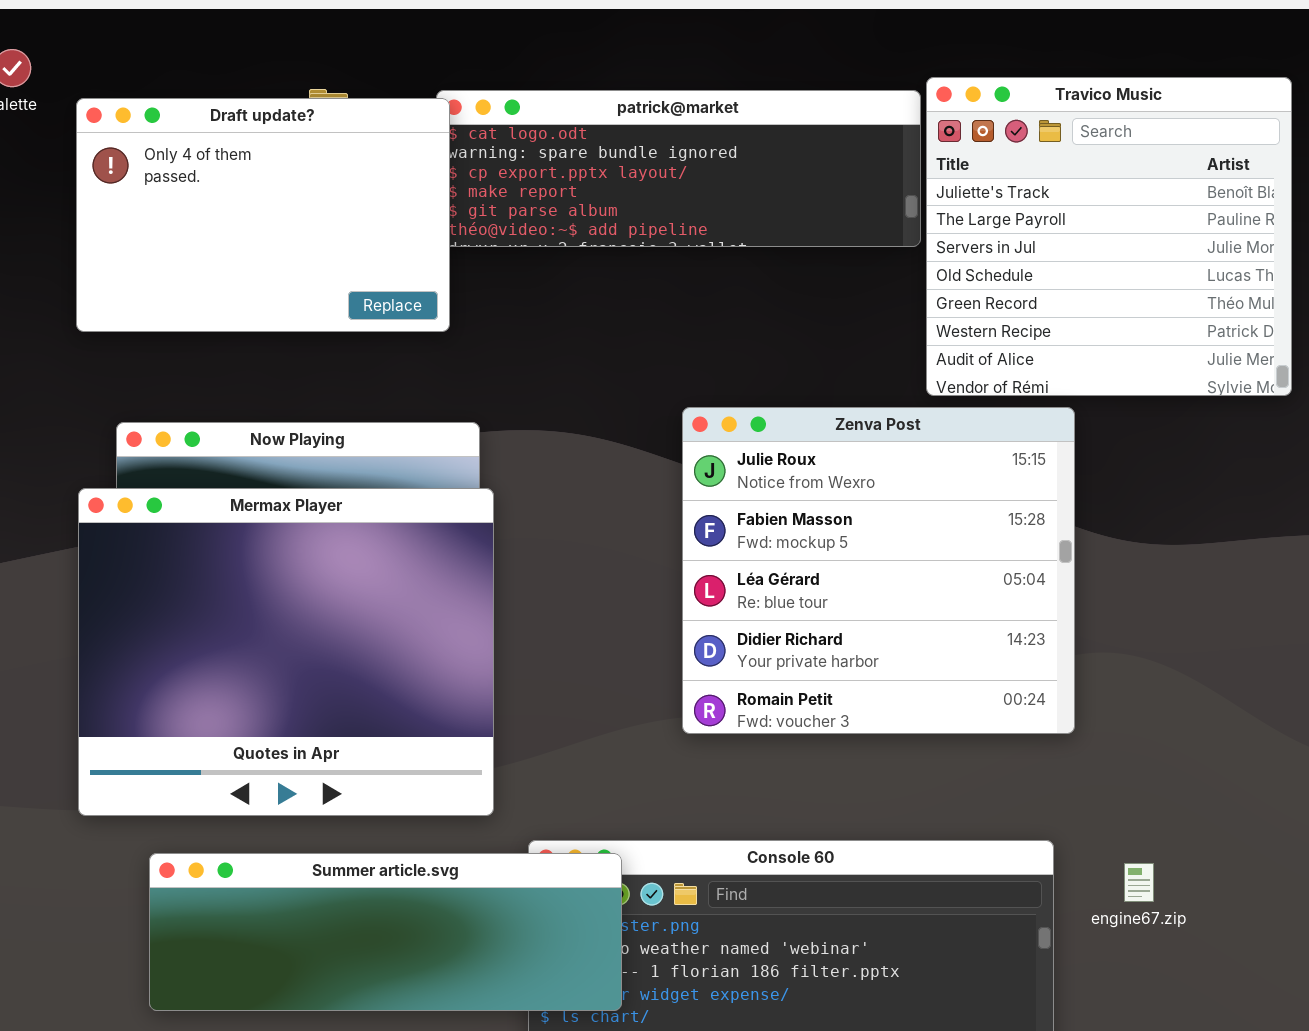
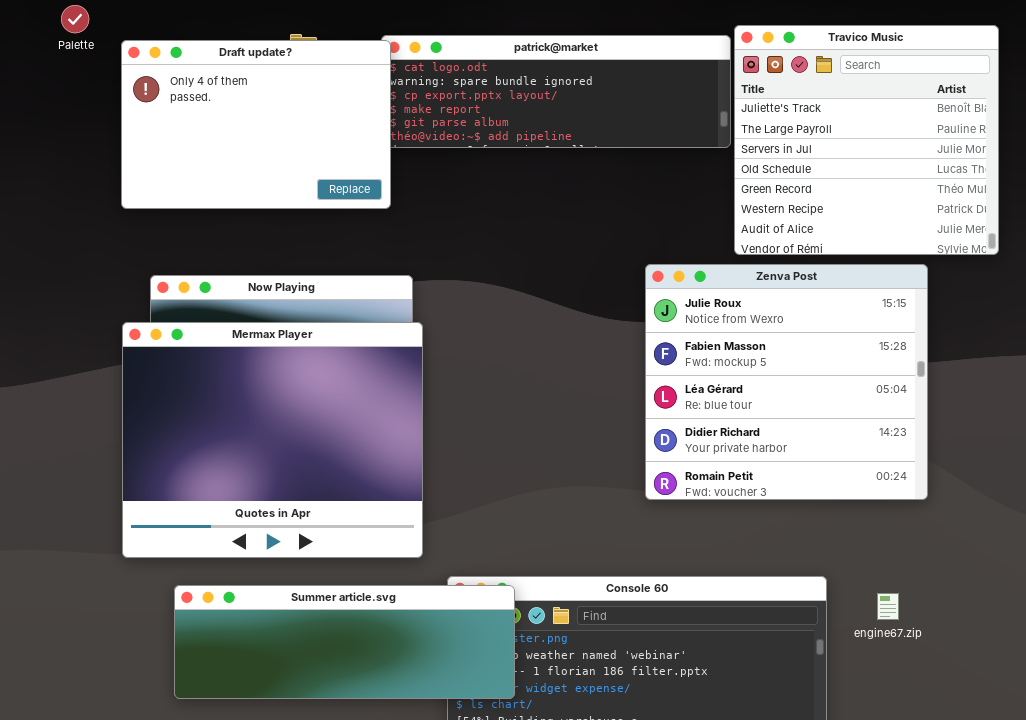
Zenva Post: [682,407,1075,734] -> [645,264,928,500], moved

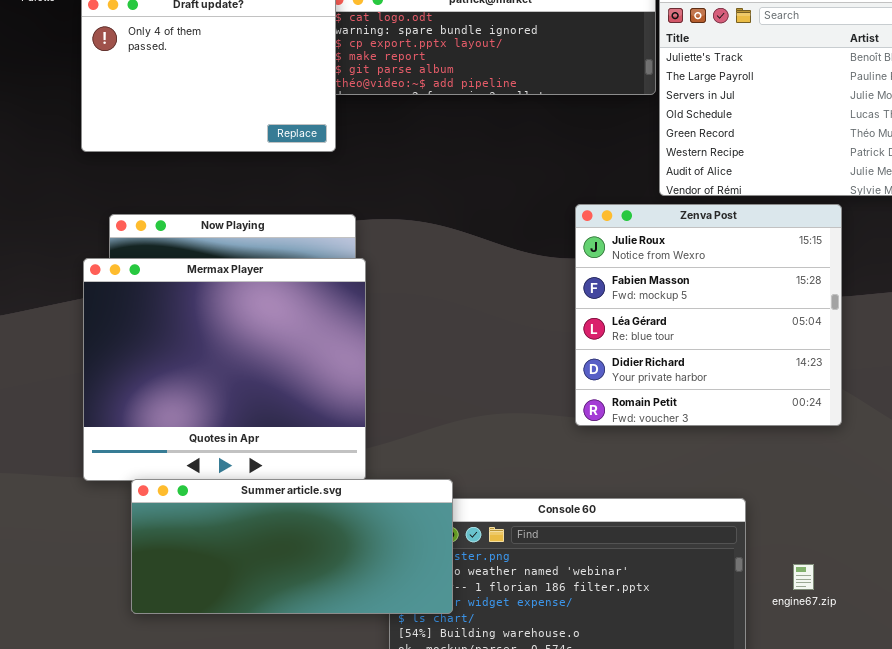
Summer article.svg: [174,585,515,699] -> [131,479,453,614], resized
engine67.zip: [877,593,899,620] -> [793,564,814,590], moved

